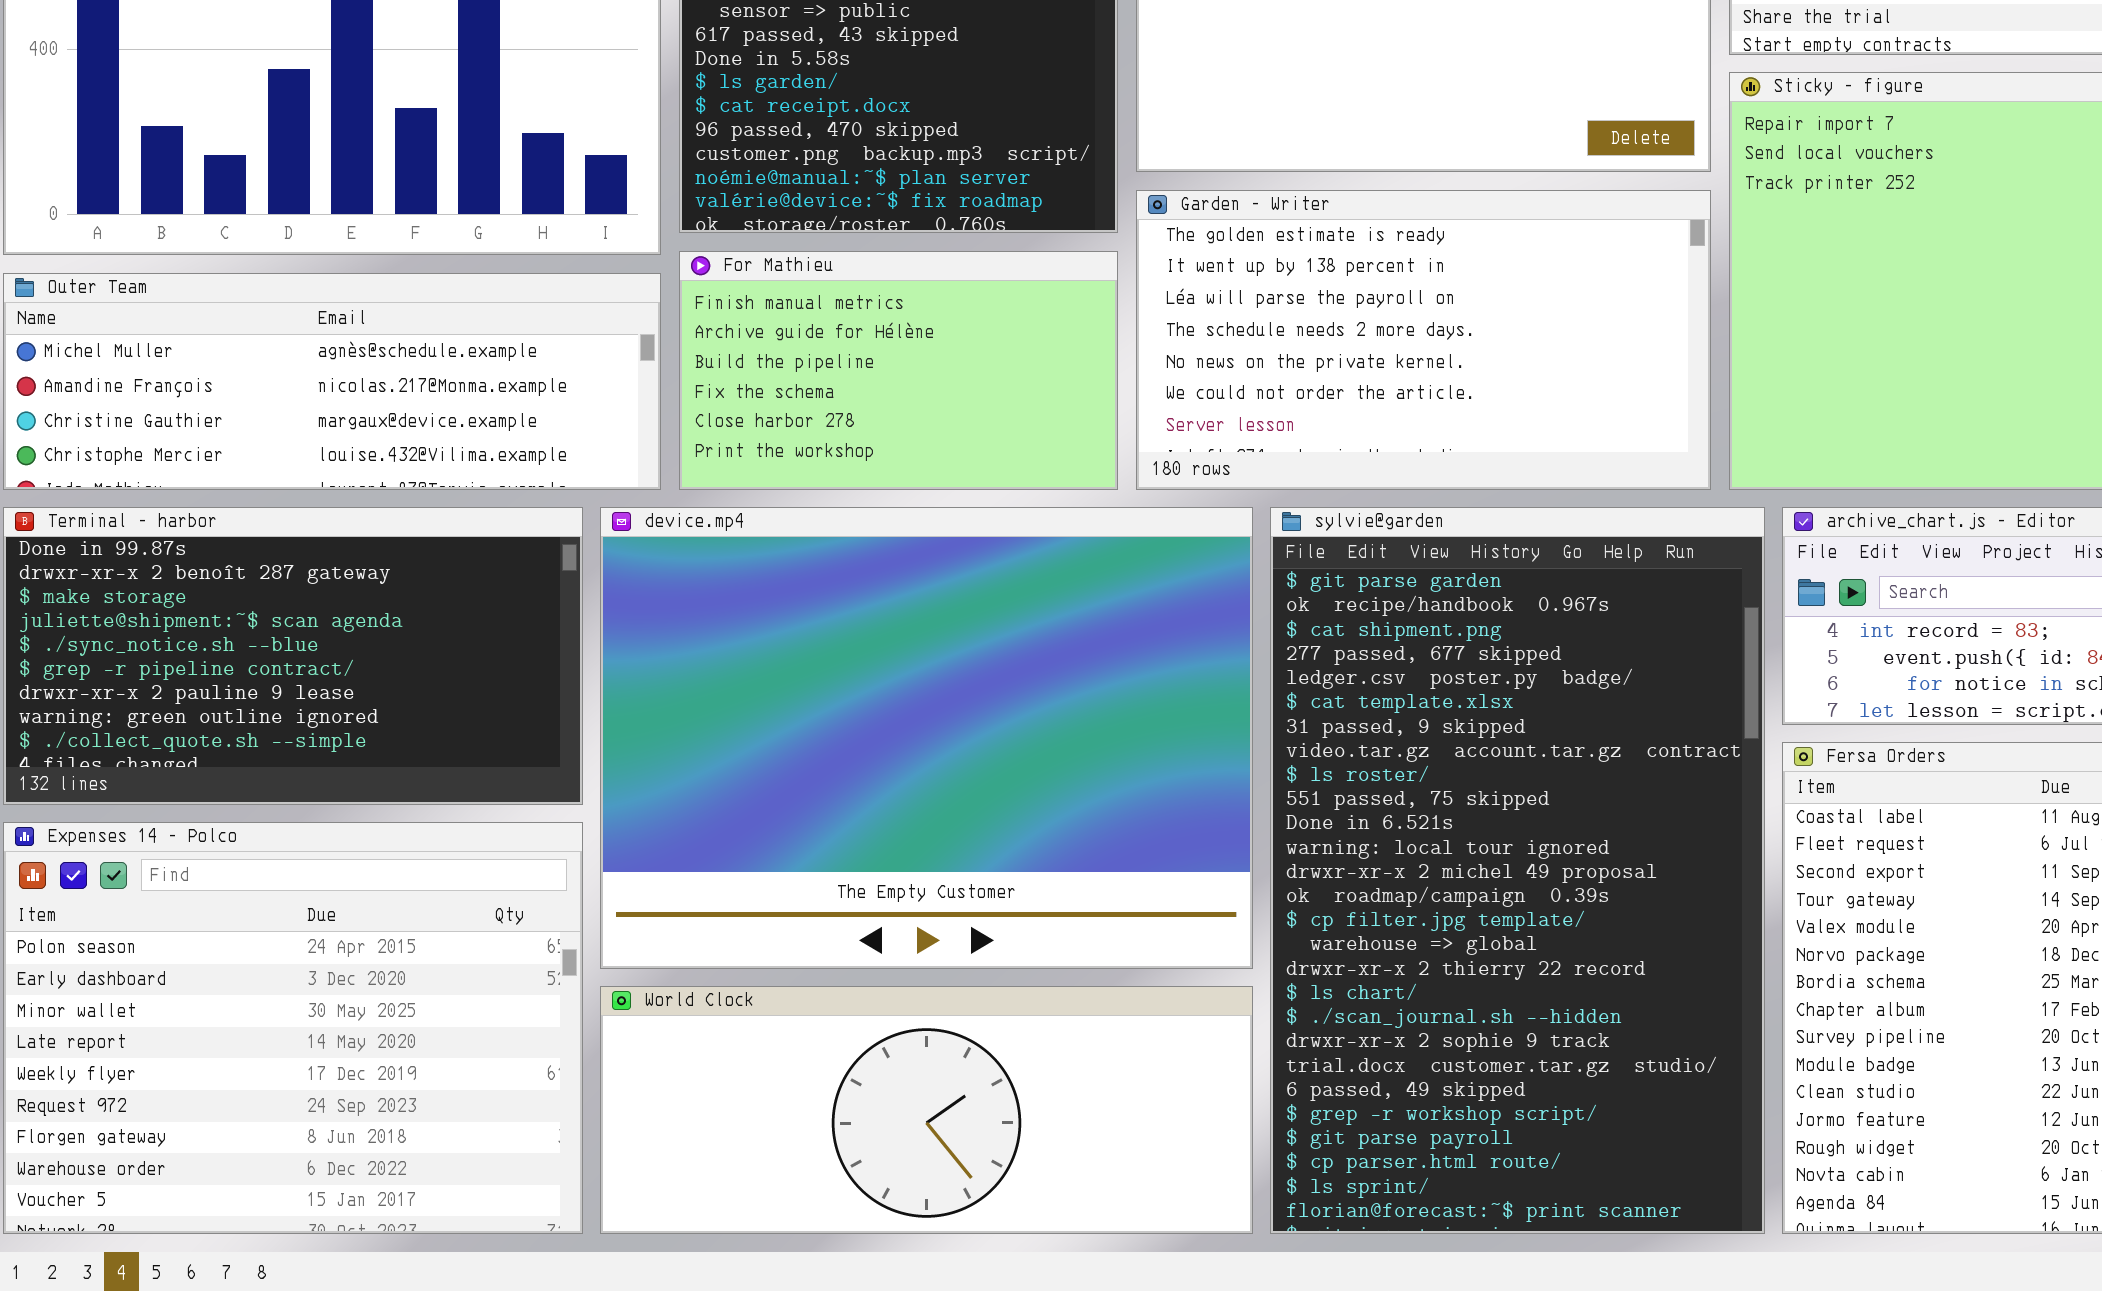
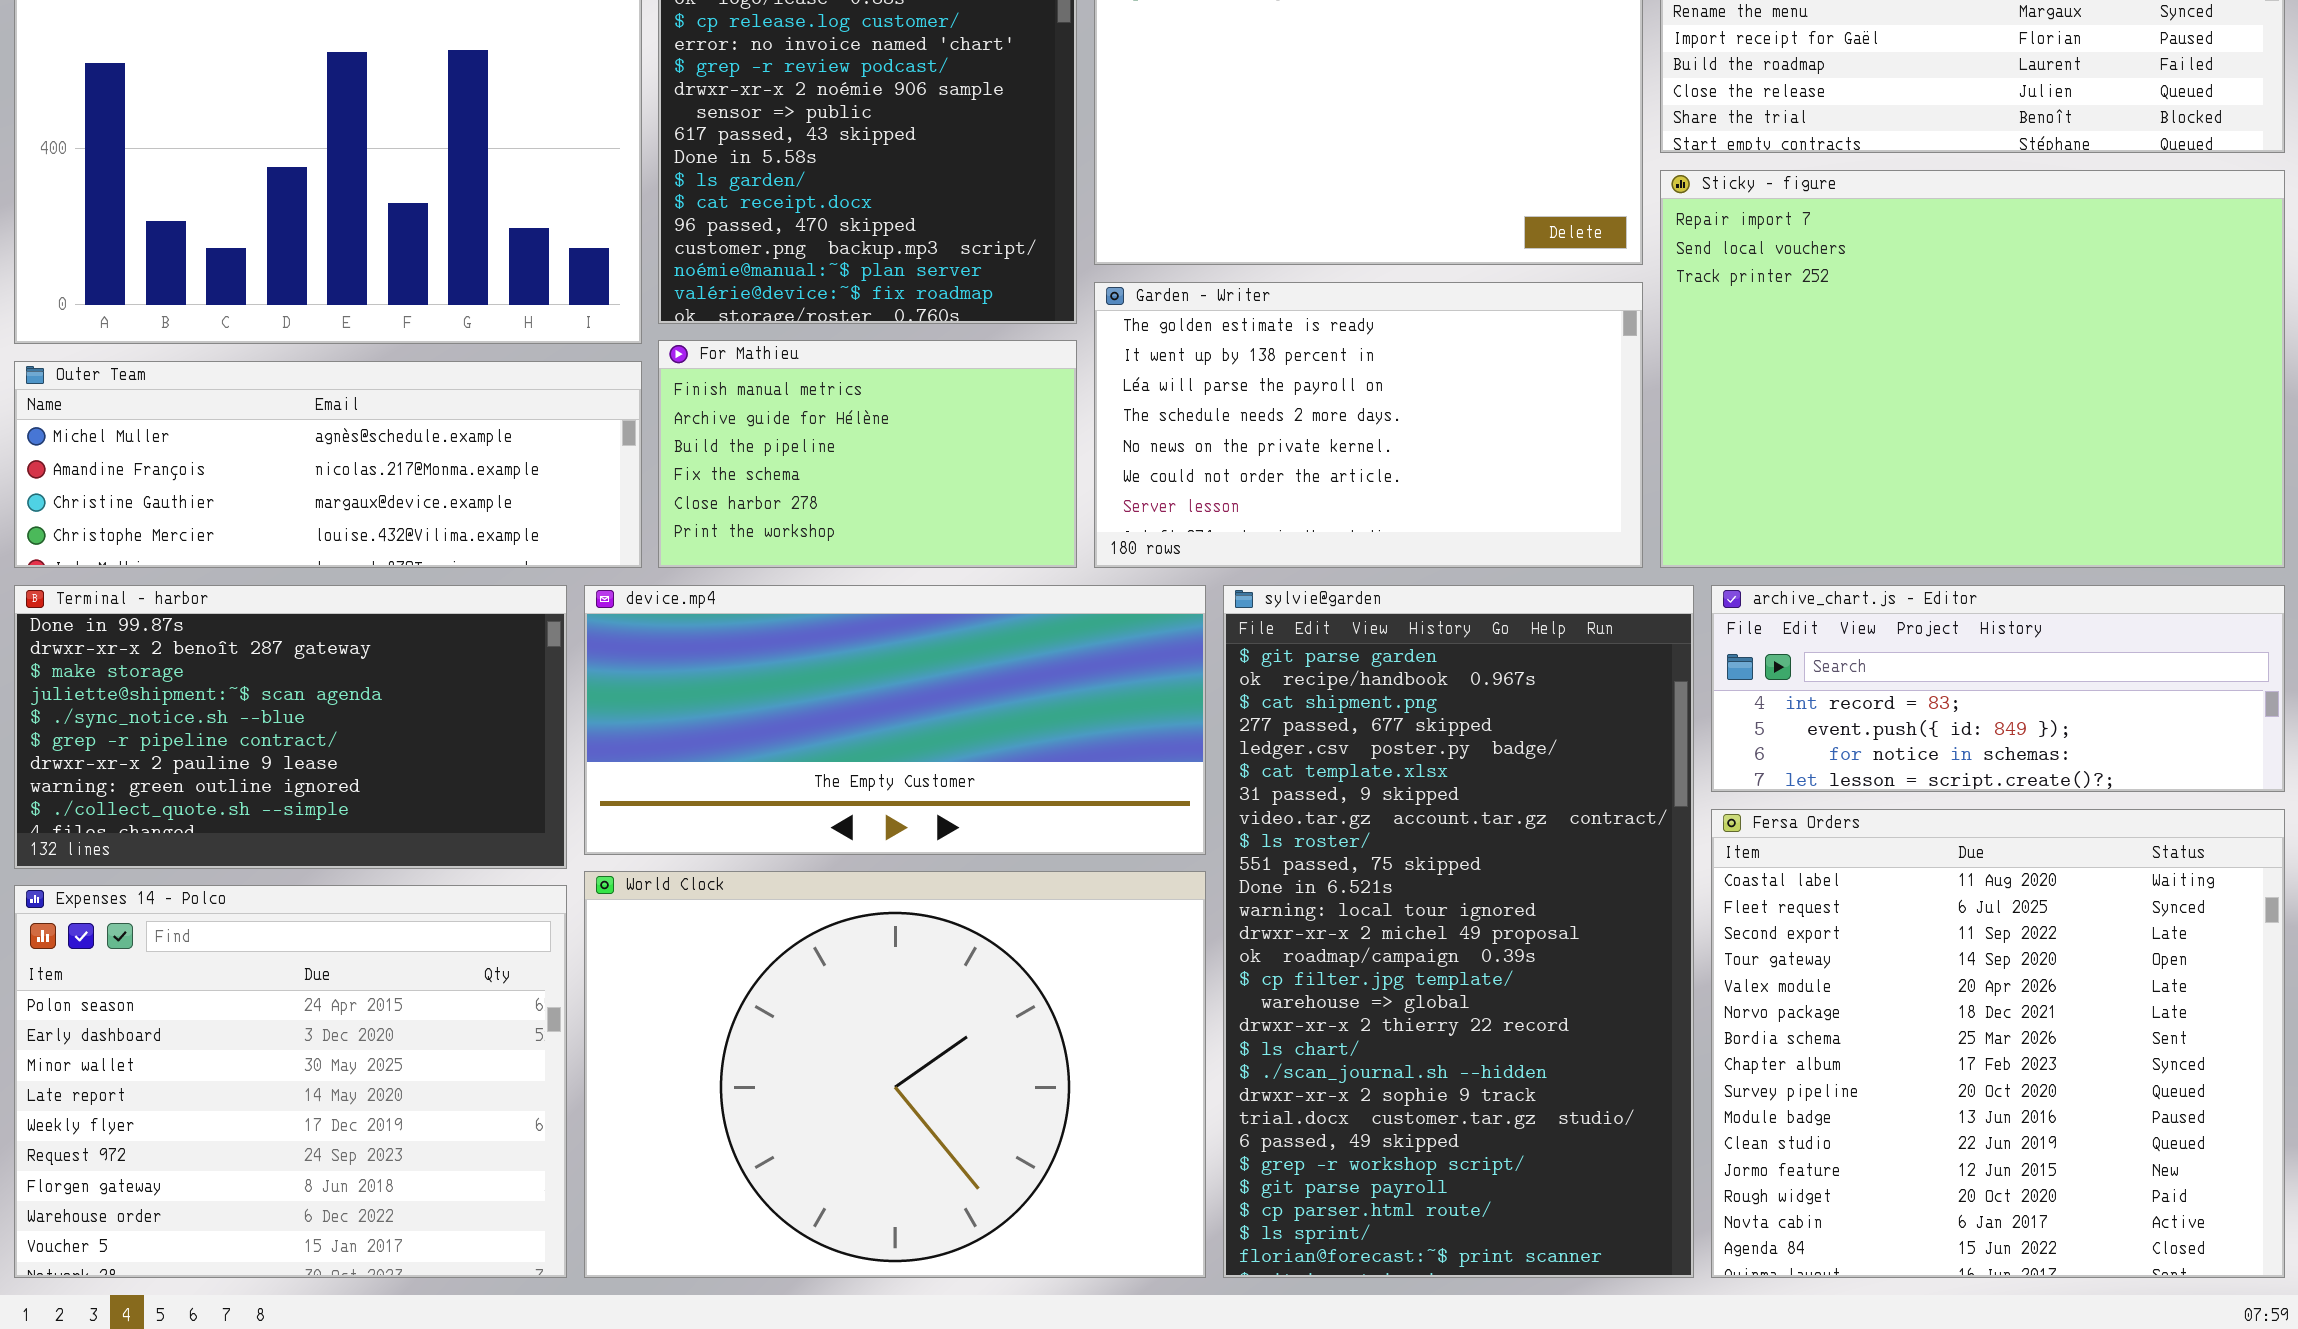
device.mp4: [600,507,1253,969] -> [584,585,1206,855], resized
World Clock: [600,986,1253,1234] -> [584,871,1206,1278], resized

